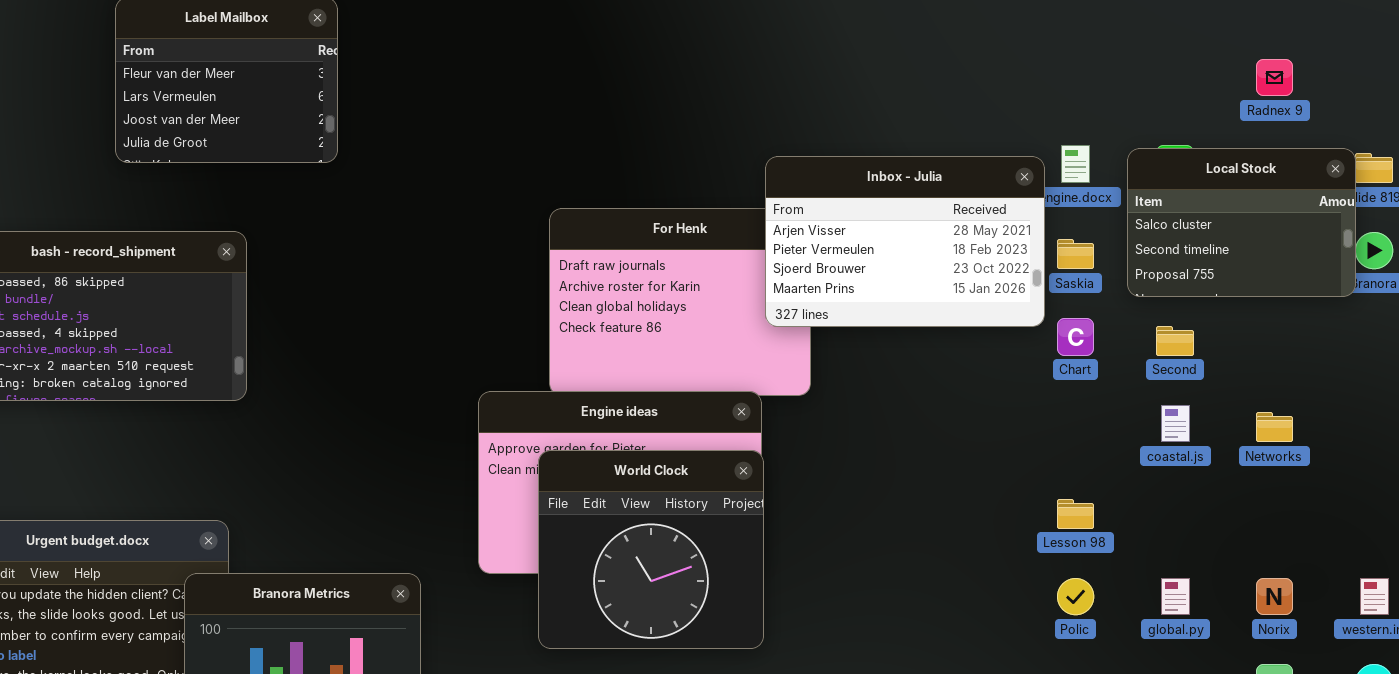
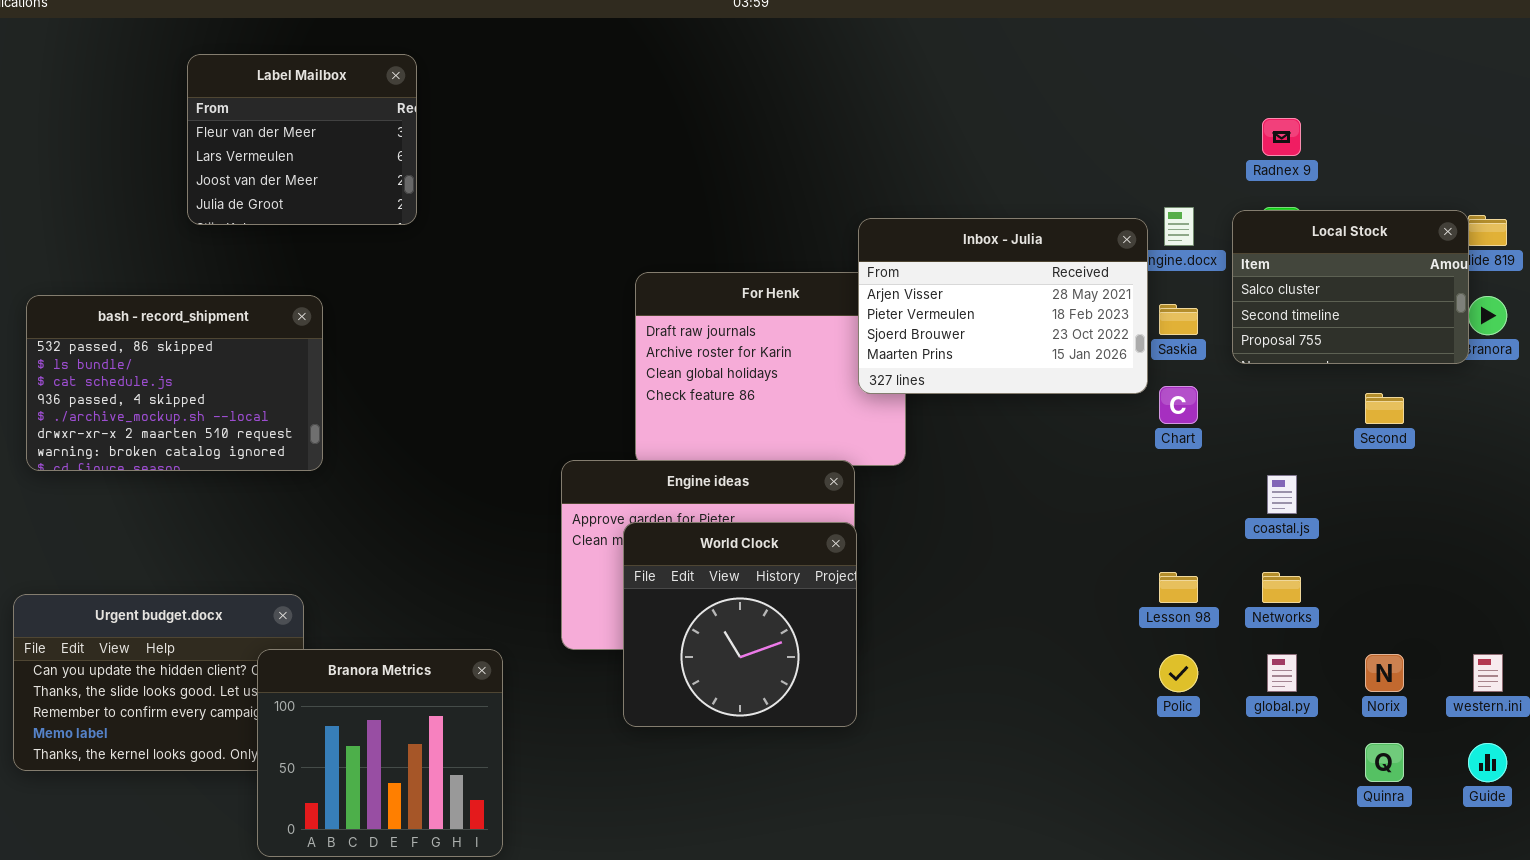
Radnex 9: [1256,59,1293,96] -> [1262,118,1301,156], moved
Second: [1156,326,1194,356] -> [1365,393,1404,424], moved
Networks: [1256,412,1293,442] -> [1262,572,1301,603], moved

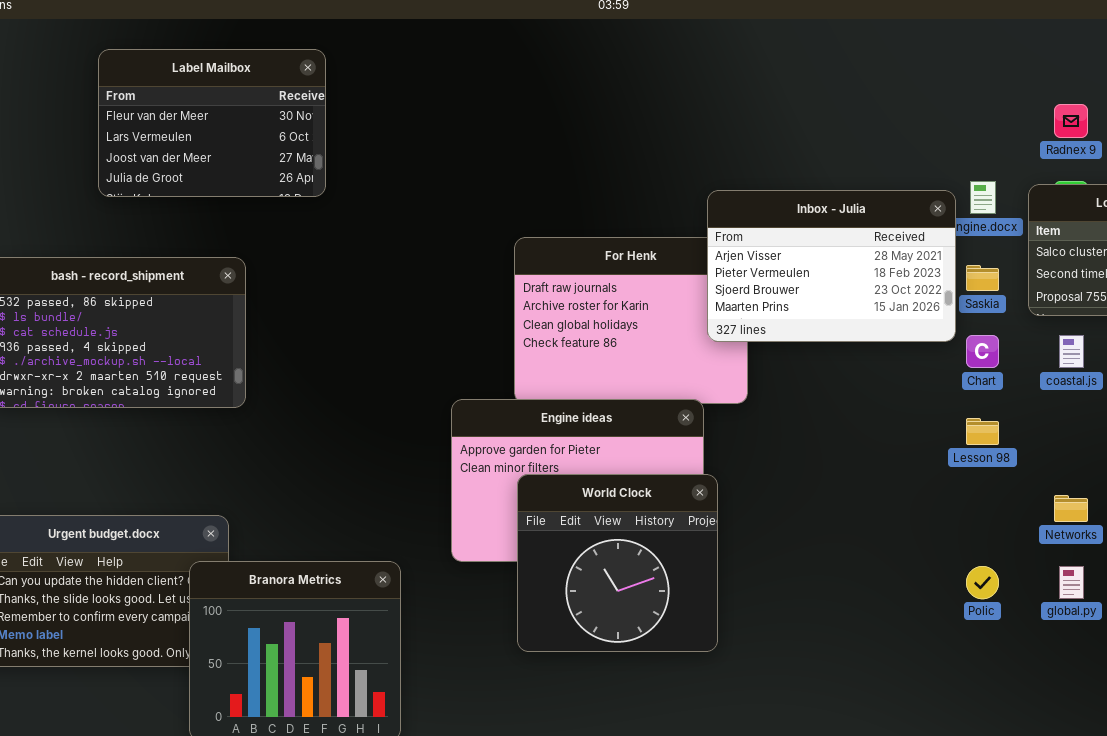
Label Mailbox: [187,54,417,225] -> [98,49,326,197], resized
coastal.js: [1267,475,1297,514] -> [1059,335,1084,368], moved
World Clock: [623,522,857,727] -> [517,474,718,652], moved
Lesson 98: [1159,572,1198,603] -> [966,418,999,445], moved

